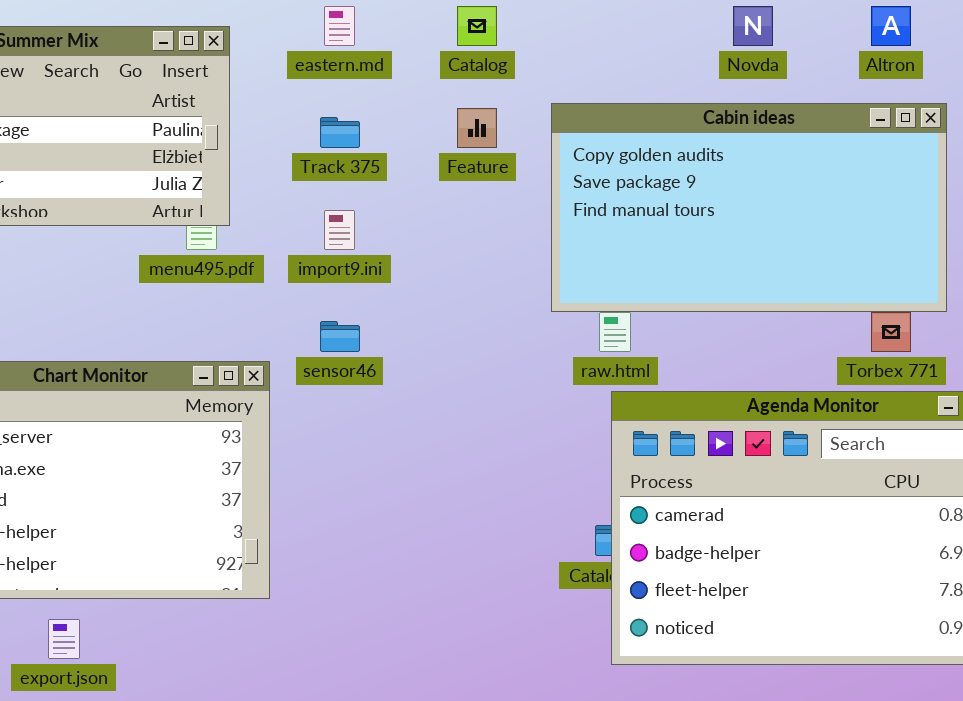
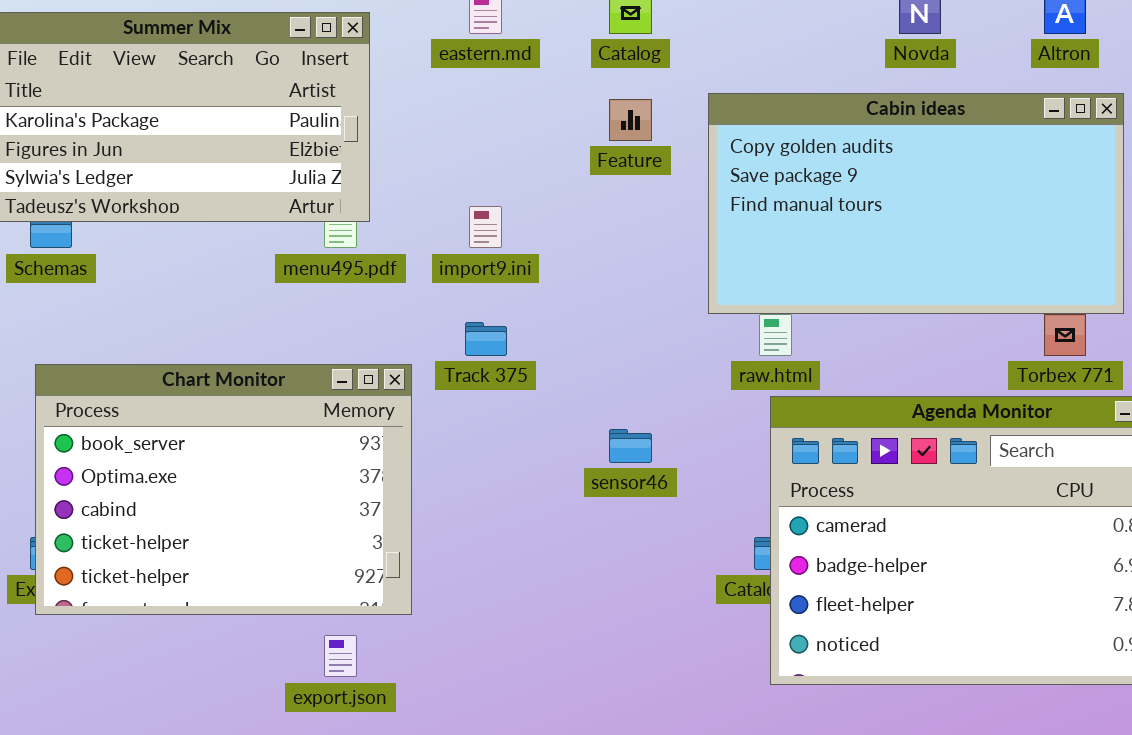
Track 375: [320,117,360,148] -> [465,322,507,356], moved
sensor46: [320,321,360,352] -> [609,429,652,463], moved
export.json: [48,619,80,659] -> [324,635,357,677], moved

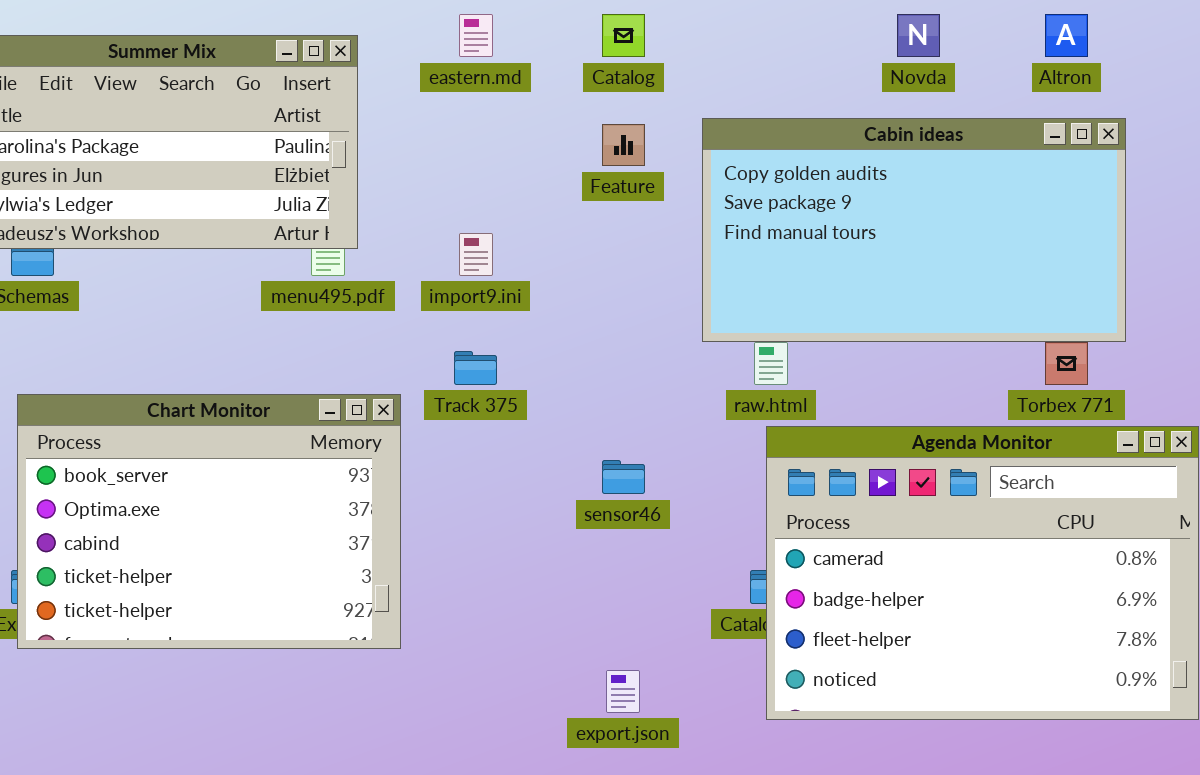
export.json: [324,635,357,677] -> [606,670,640,713], moved

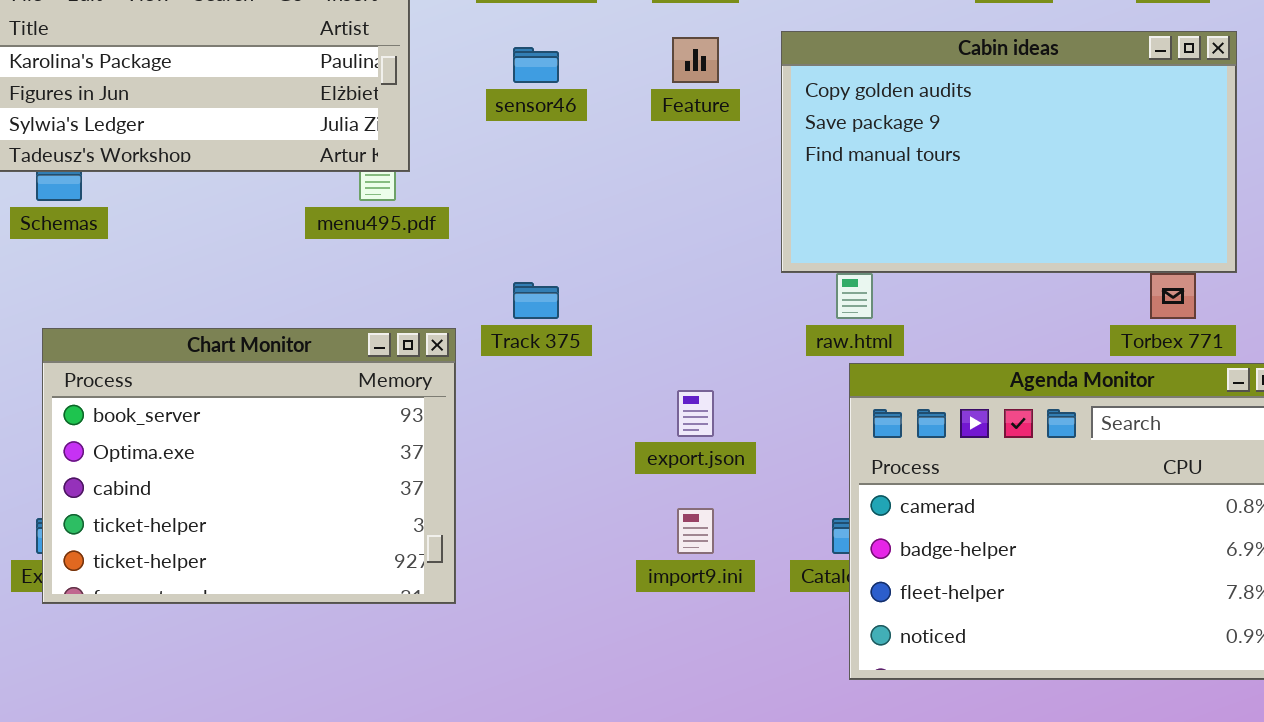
import9.ini: [459,233,493,276] -> [677,508,714,554], moved
sensor46: [602,460,645,494] -> [513,47,559,83], moved
export.json: [606,670,640,713] -> [677,390,714,437], moved

